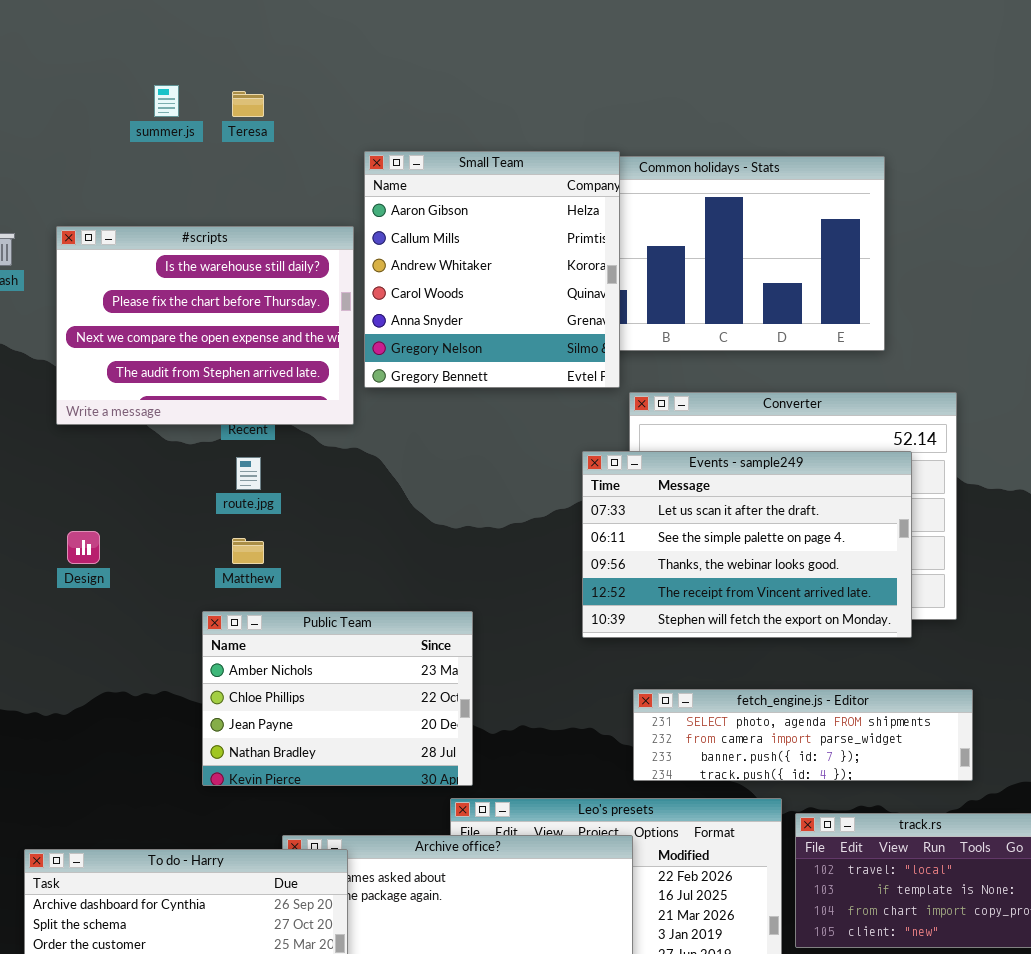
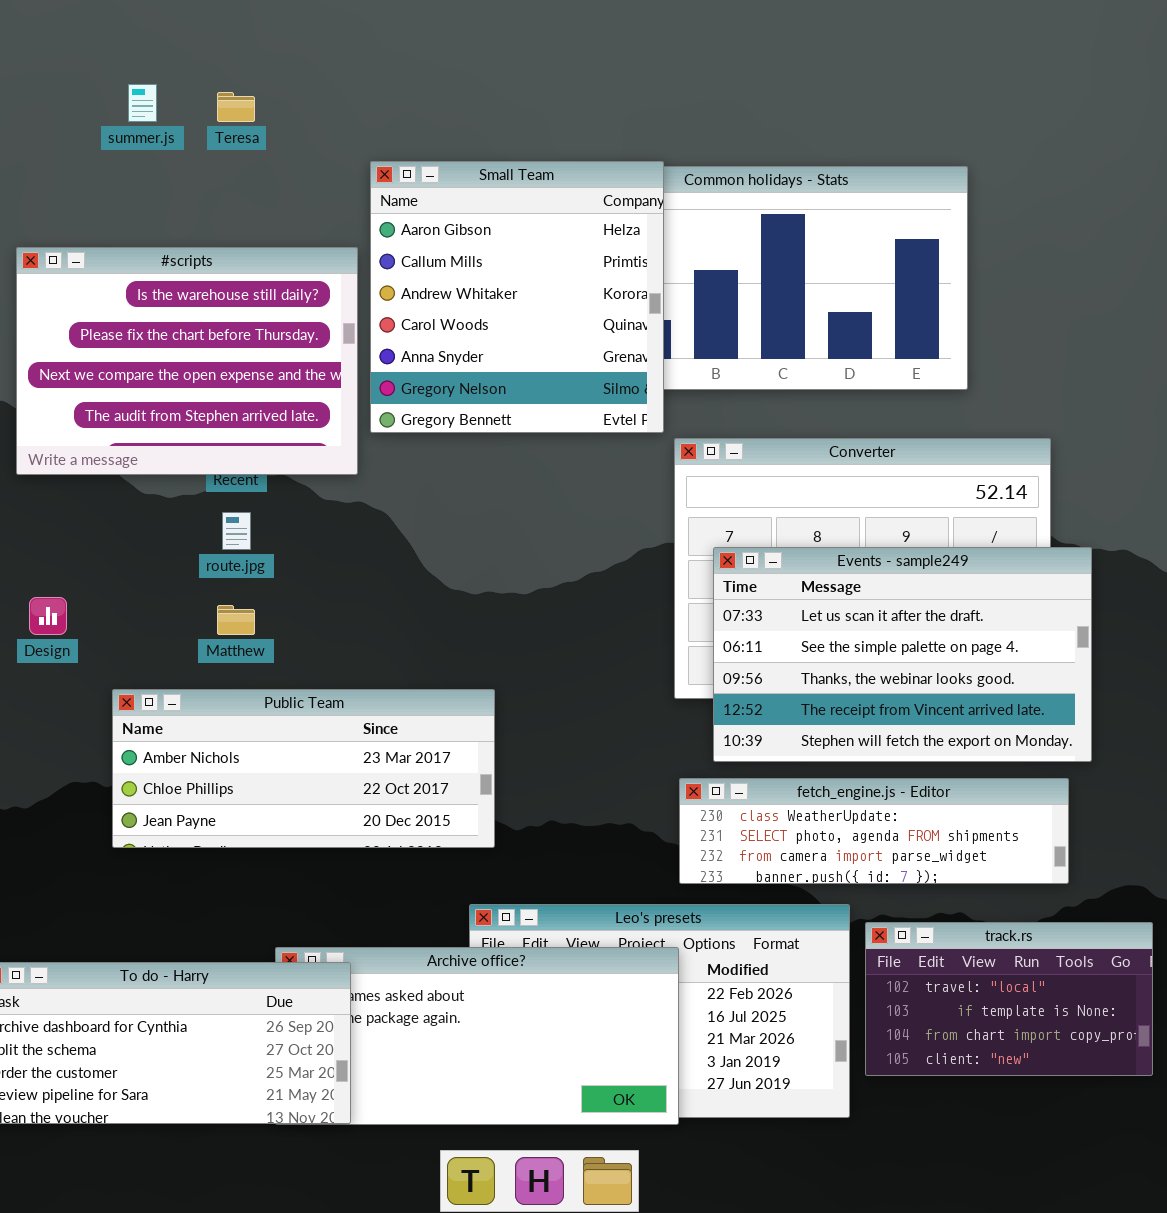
Events - sample249: [582,451,912,638] -> [713,547,1092,762], moved
Public Team: [202,611,473,786] -> [112,689,495,848], resized
fetch_engine.js - Editor: [633,689,973,781] -> [679,778,1069,884], scrolled up 1 row

